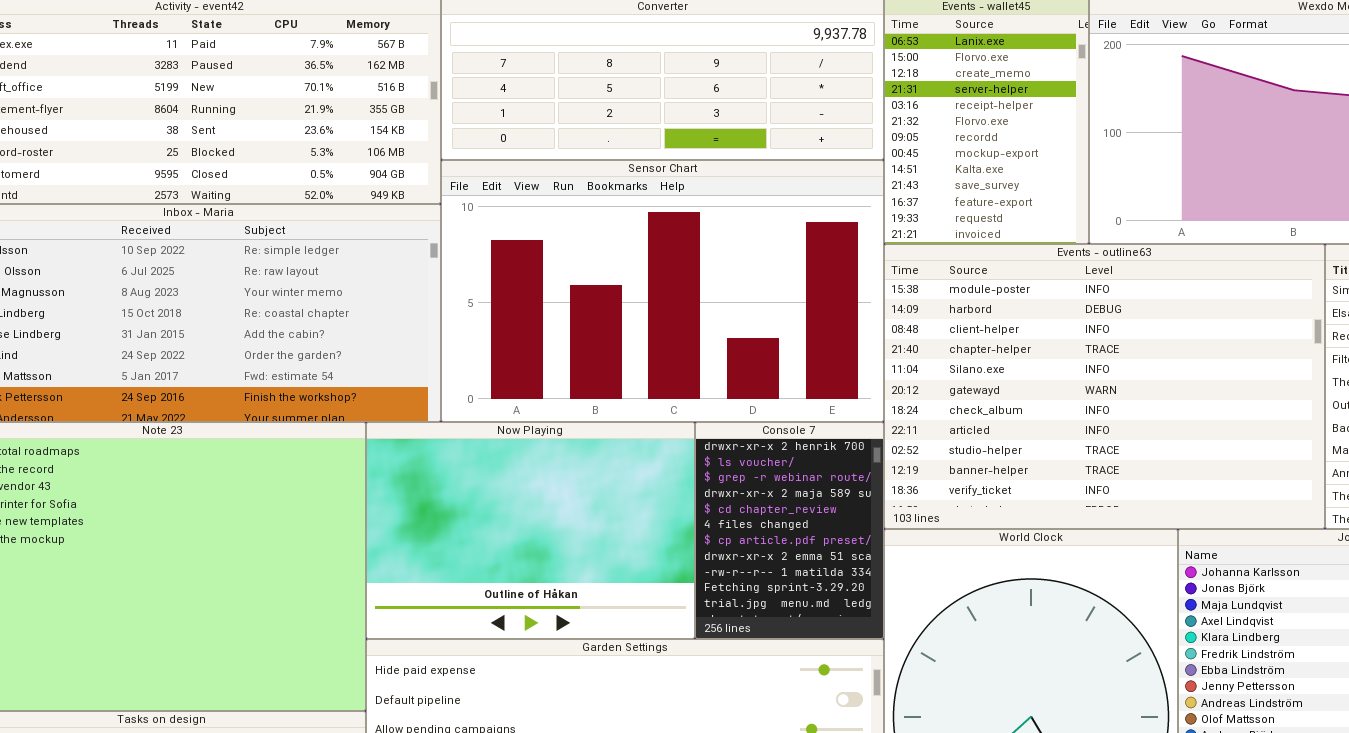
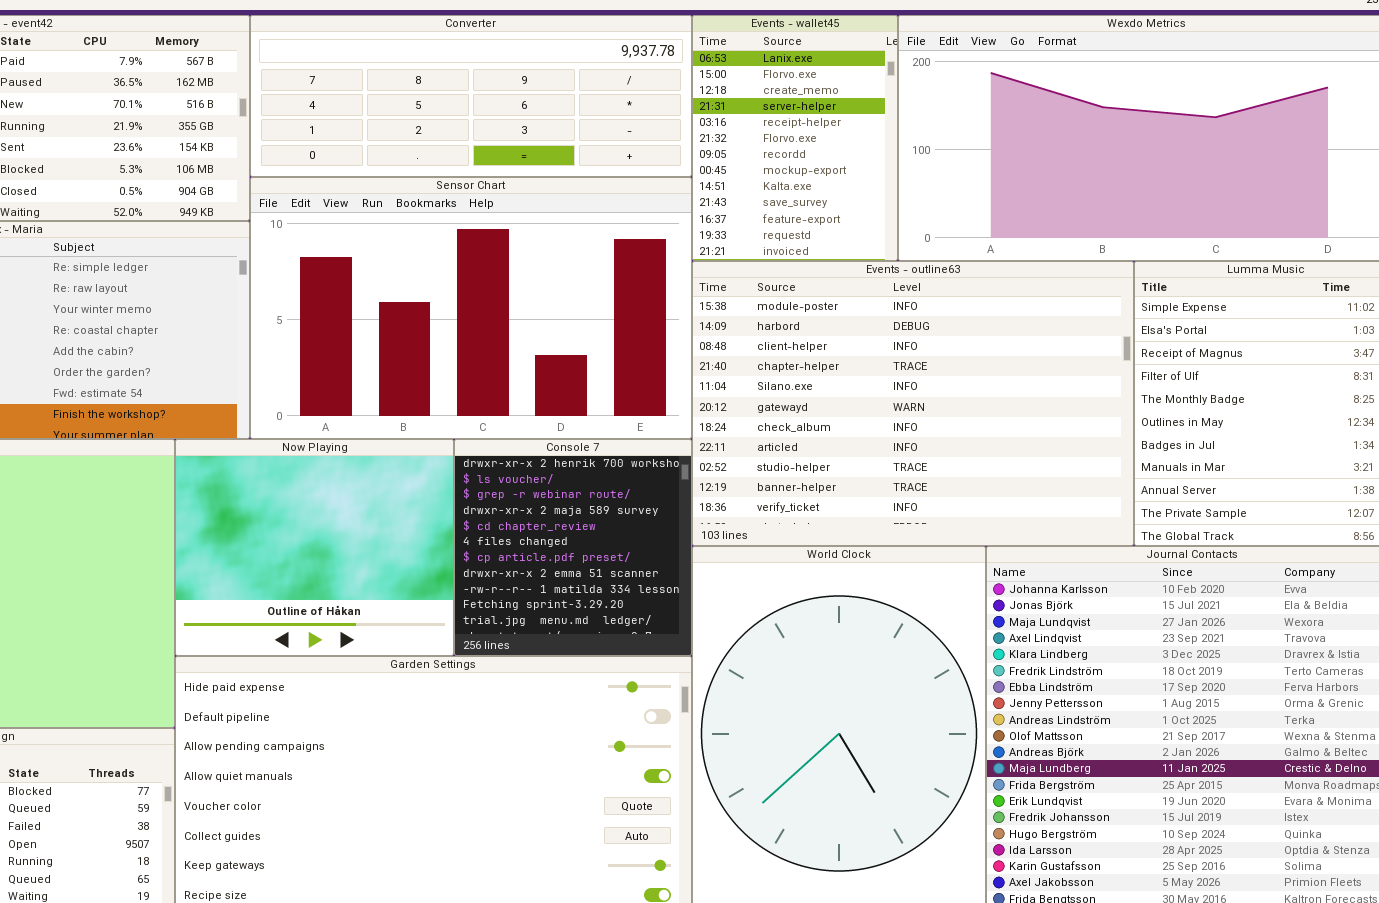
Now Playing: [366,422,695,639] -> [175,439,454,656], resized
Console 7: [695,422,884,639] -> [454,439,692,656], resized

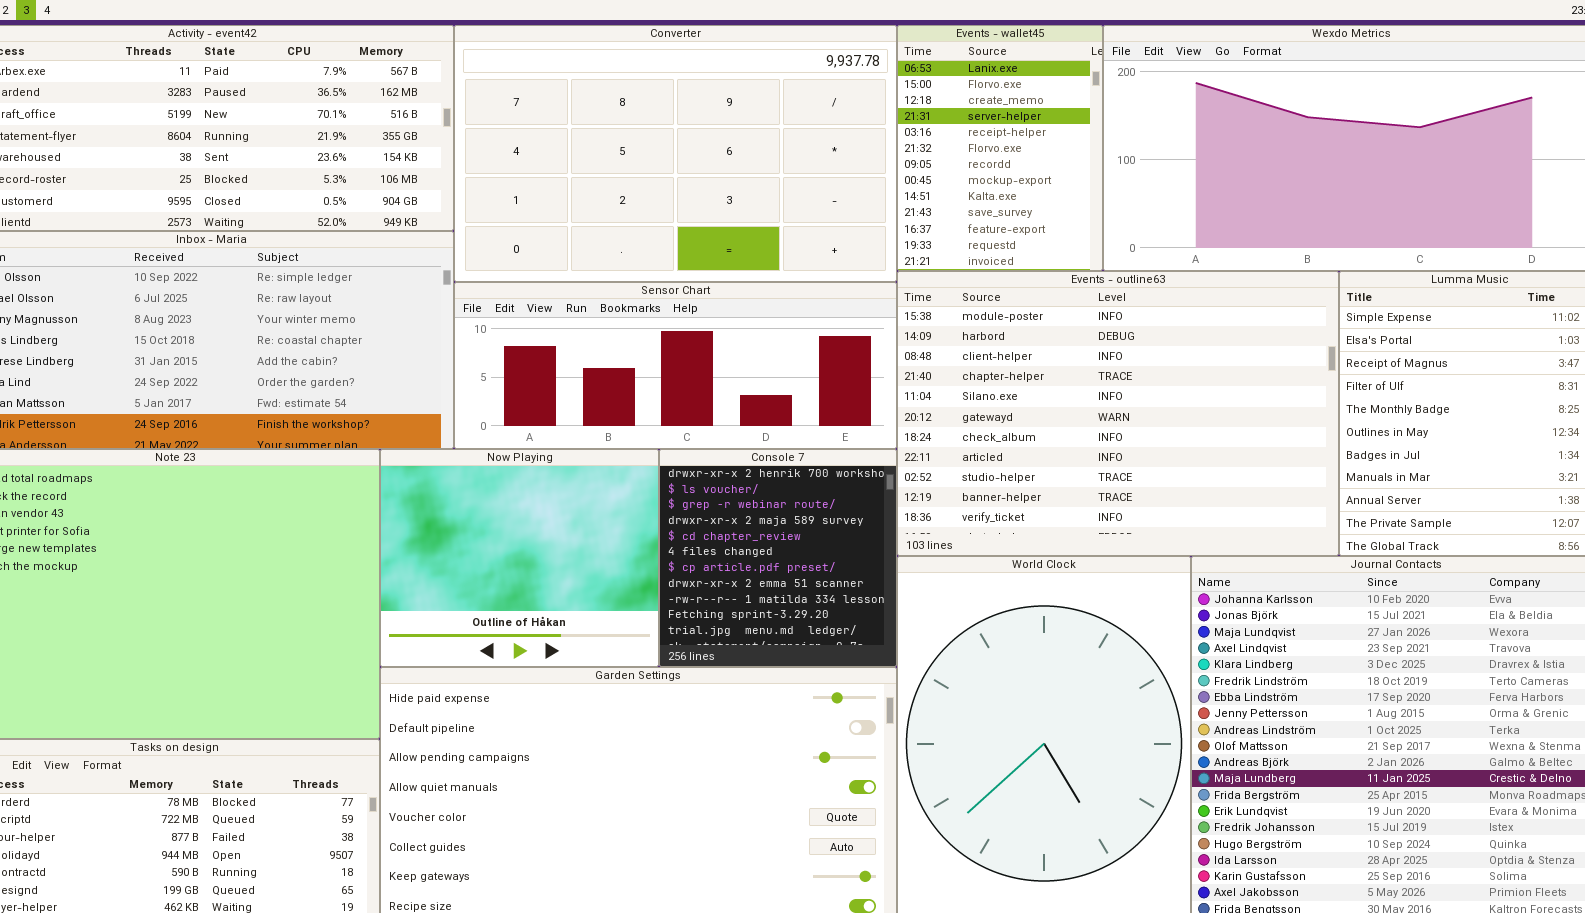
Converter: [250,15,692,177] -> [454,25,897,282], resized
Sensor Chart: [250,177,692,439] -> [454,282,897,449], resized

